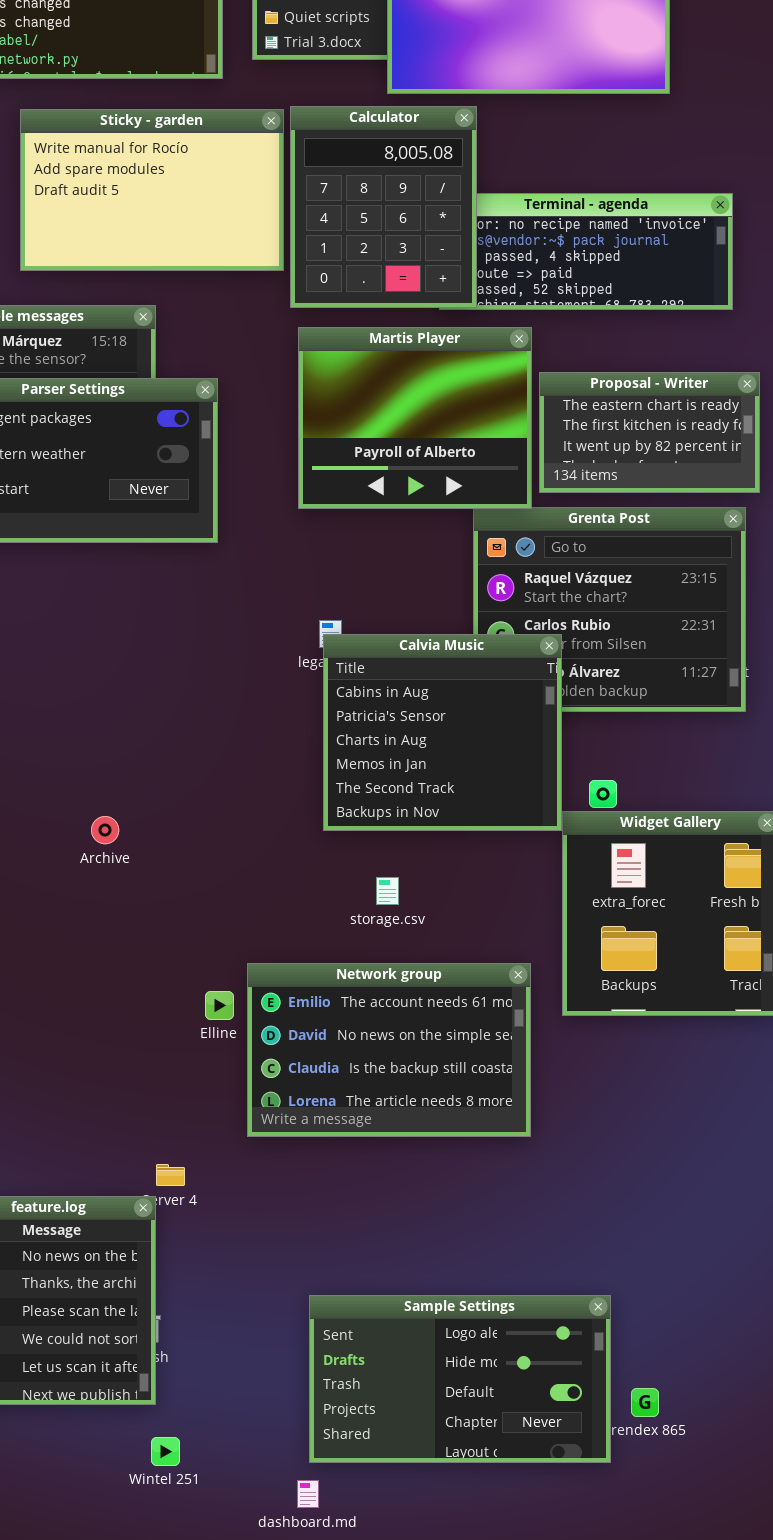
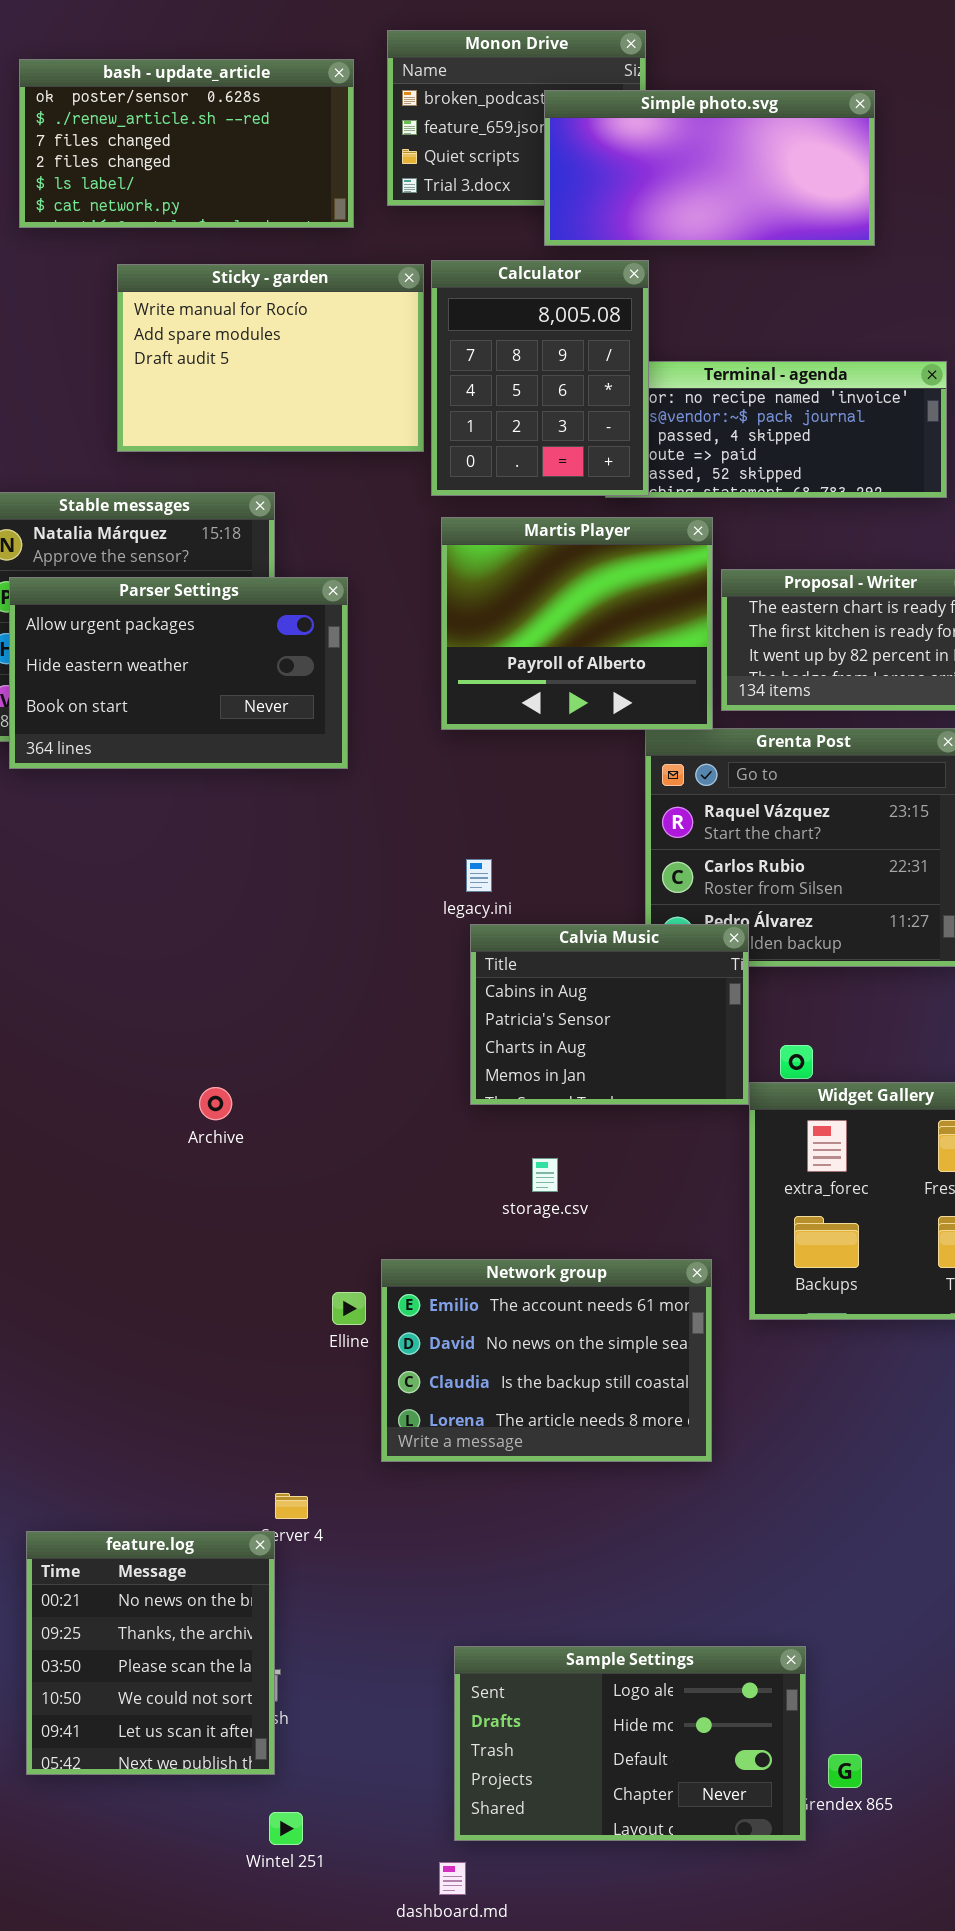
Calvia Music: [323,634,562,831] -> [470,924,749,1105], resized

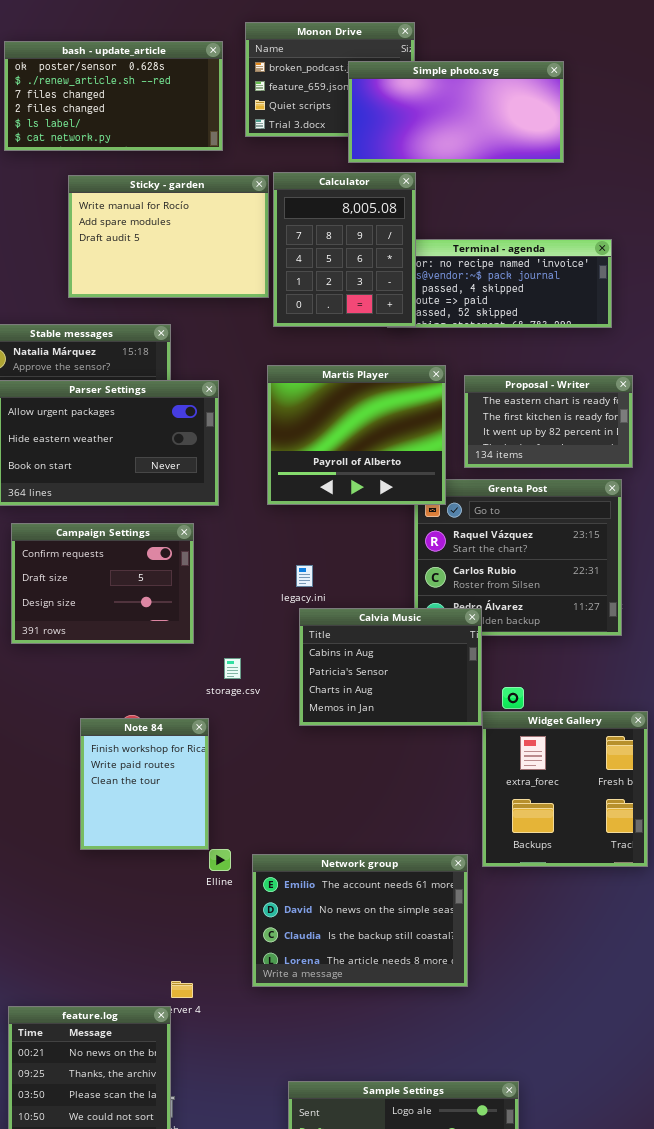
Martis Player: [441,517,713,730] -> [267,365,446,505], moved
Campaign Settings: none -> [11,523,194,644], opened
Note 84: none -> [80,718,209,850], opened
storage.csv: [532,1158,558,1192] -> [224,658,241,679], moved
Network group: [381,1259,712,1462] -> [252,854,468,987], moved

